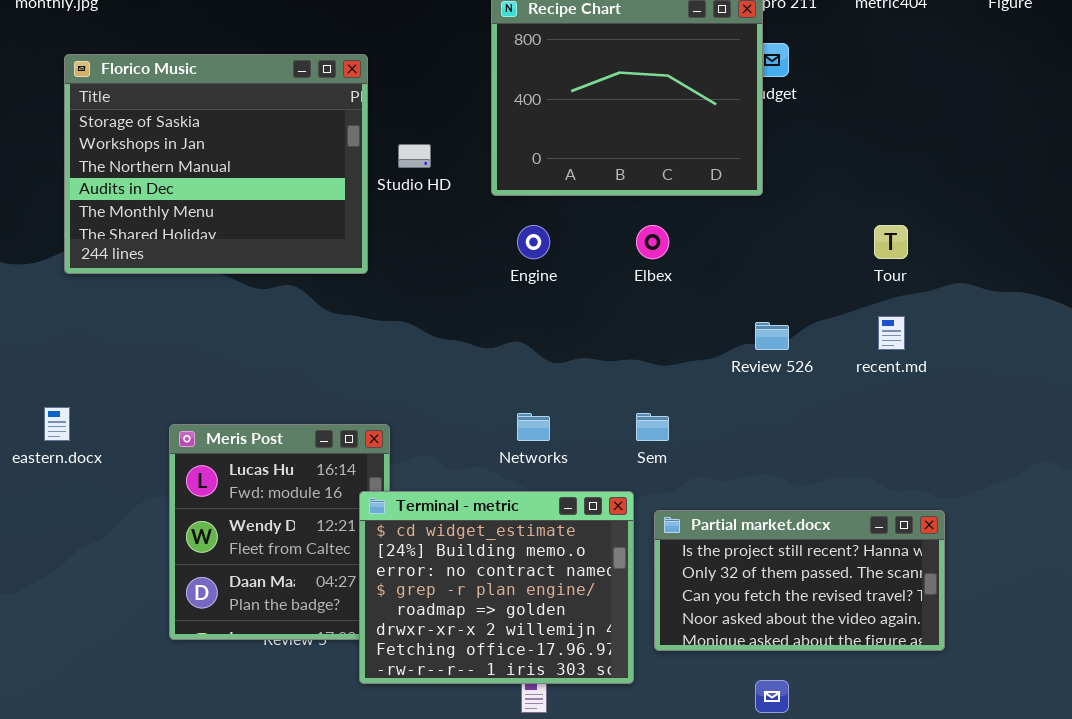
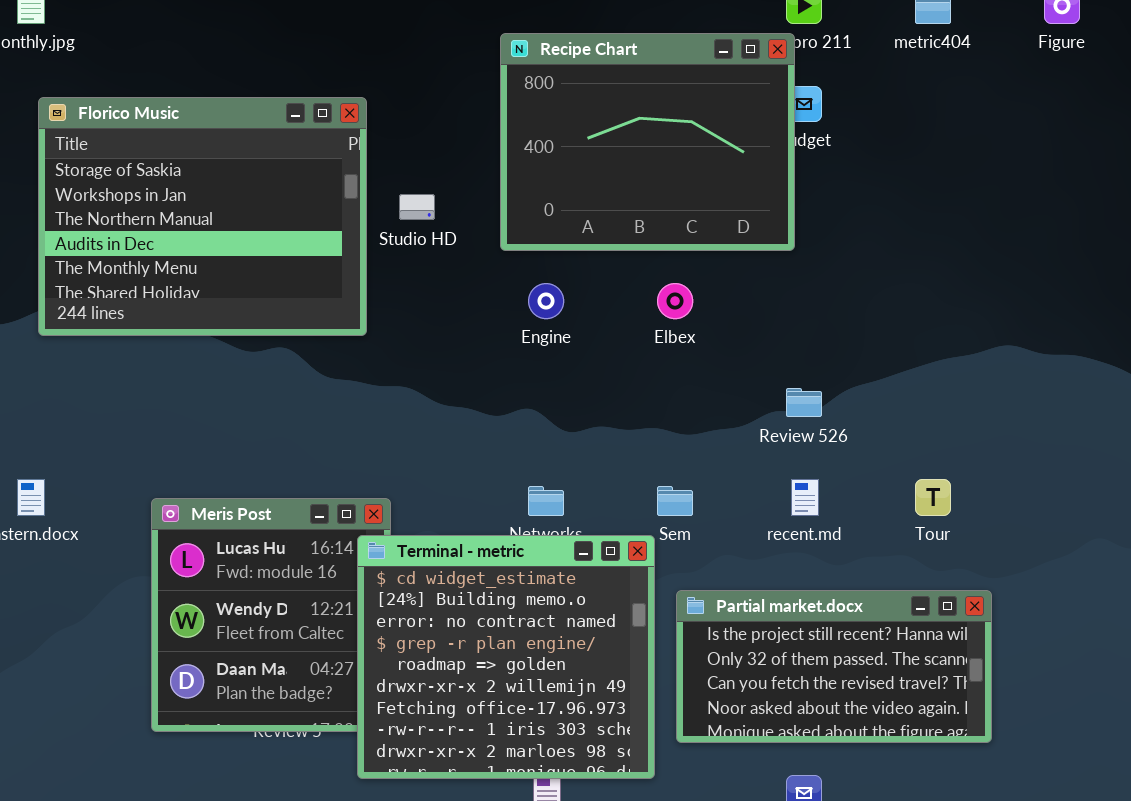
Tour: [874,225,908,259] -> [915,479,951,516], moved
recent.md: [878,316,905,350] -> [791,479,819,516], moved
Terminal - metric: [359,491,634,684] -> [357,535,655,779], resized

